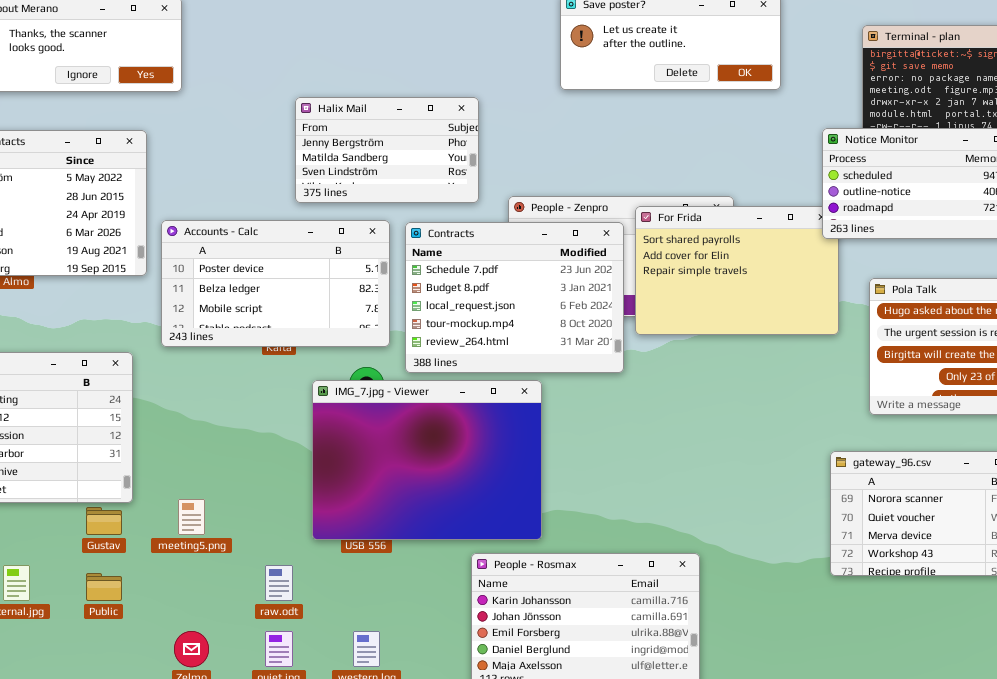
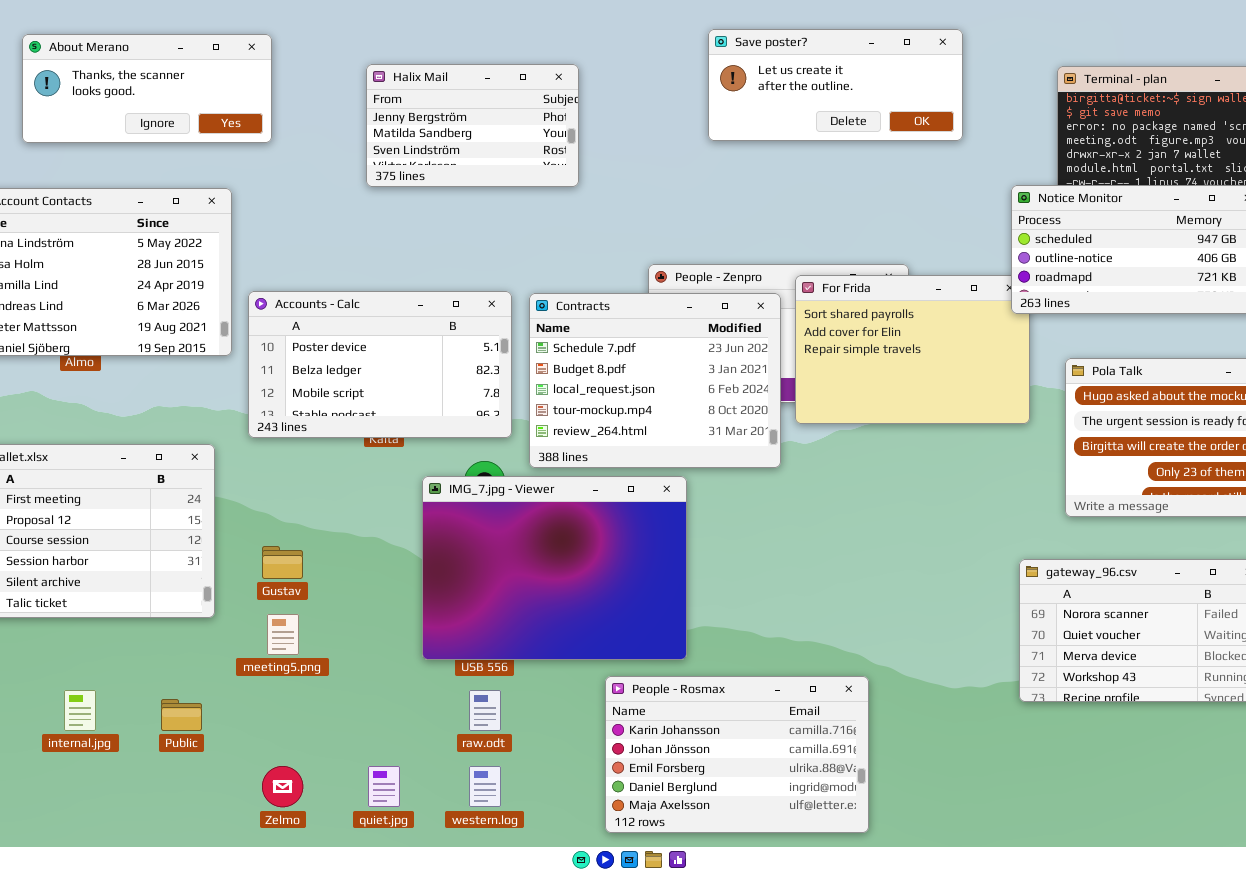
Halix Mail: [295,97,479,203] -> [366,64,579,187], moved
Gustav: [86,507,122,535] -> [262,546,303,579], moved
raw.odt: [265,565,293,601] -> [469,690,501,731], moved

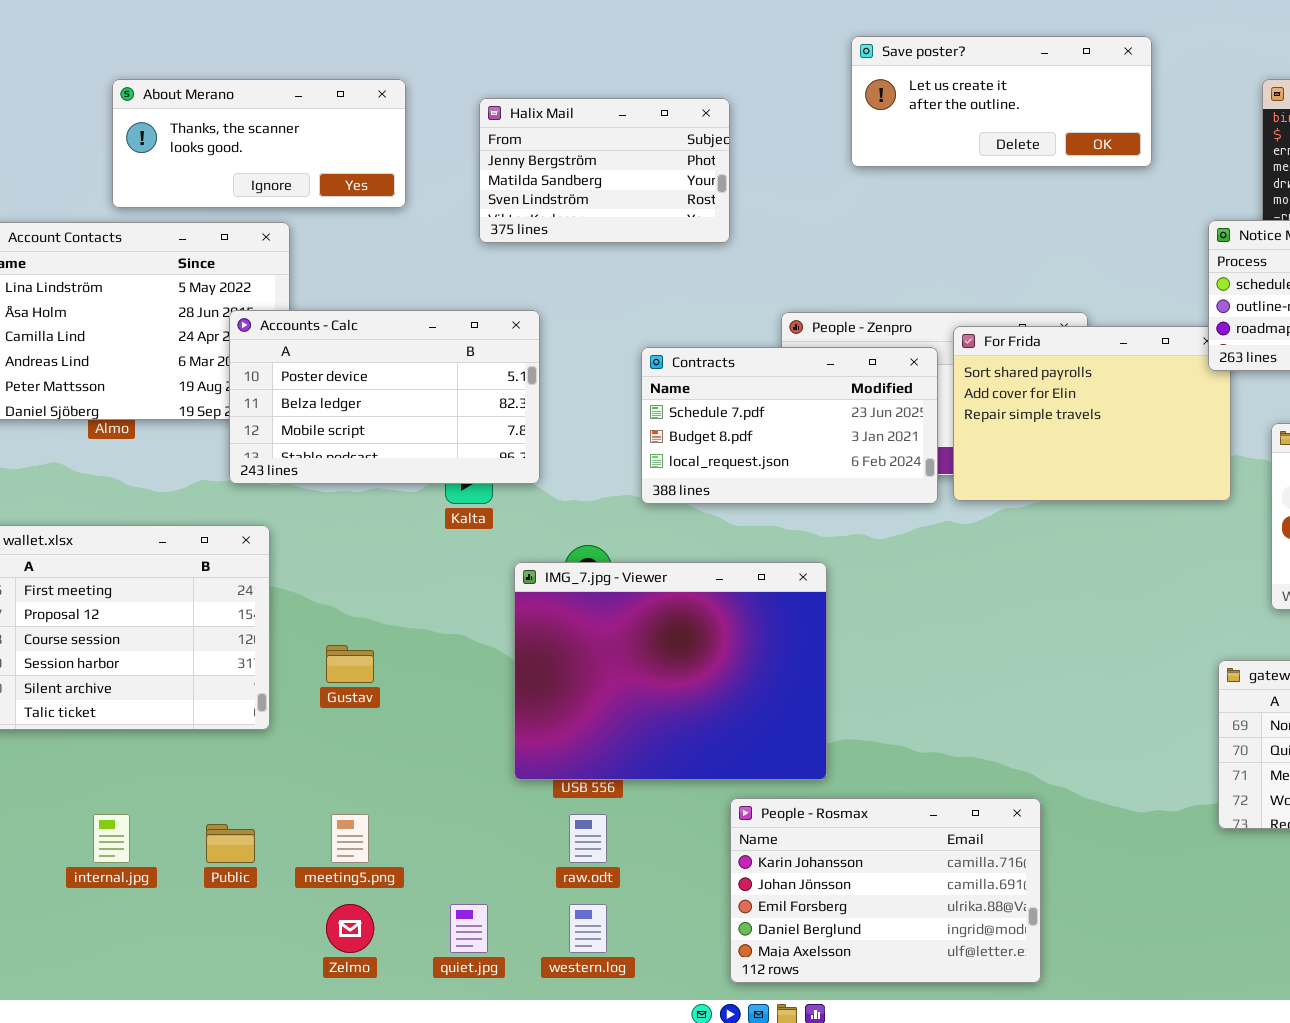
About Merano: [22,34,272,143] -> [112,79,406,208], moved
Halix Mail: [366,64,579,187] -> [479,98,730,243], moved
Accounts - Calc: [248,291,512,438] -> [229,310,540,484], moved
Contracts: [529,293,781,468] -> [641,347,938,504], resized
meeting5.png: [267,614,299,655] -> [331,814,369,863], moved

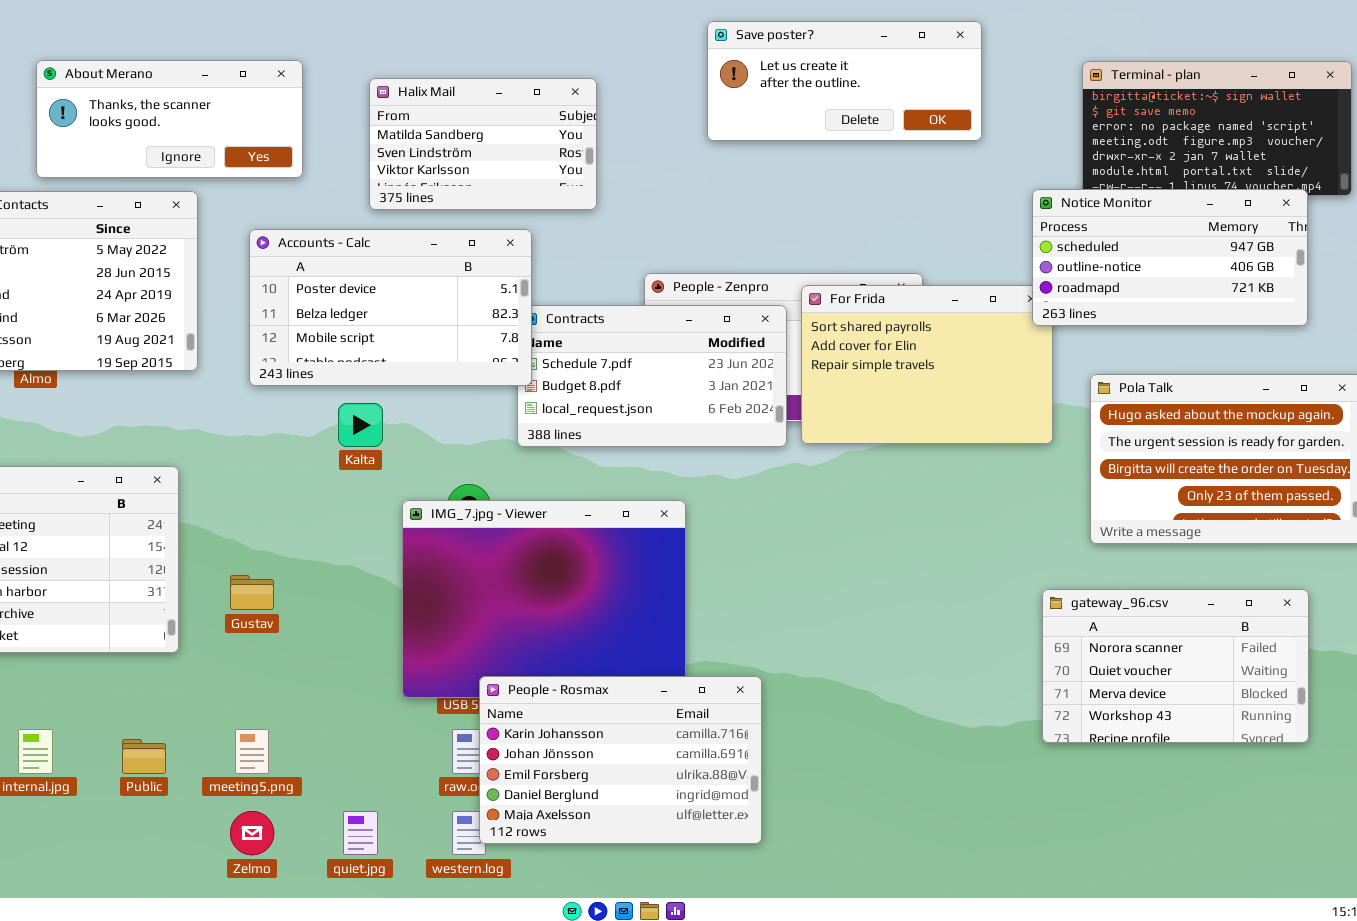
Halix Mail: [479,98,730,243] -> [369,78,597,210], scrolled down 1 row
Accounts - Calc: [229,310,540,484] -> [249,229,532,386], moved
People - Rosmax: [730,798,1041,983] -> [479,676,762,844], moved

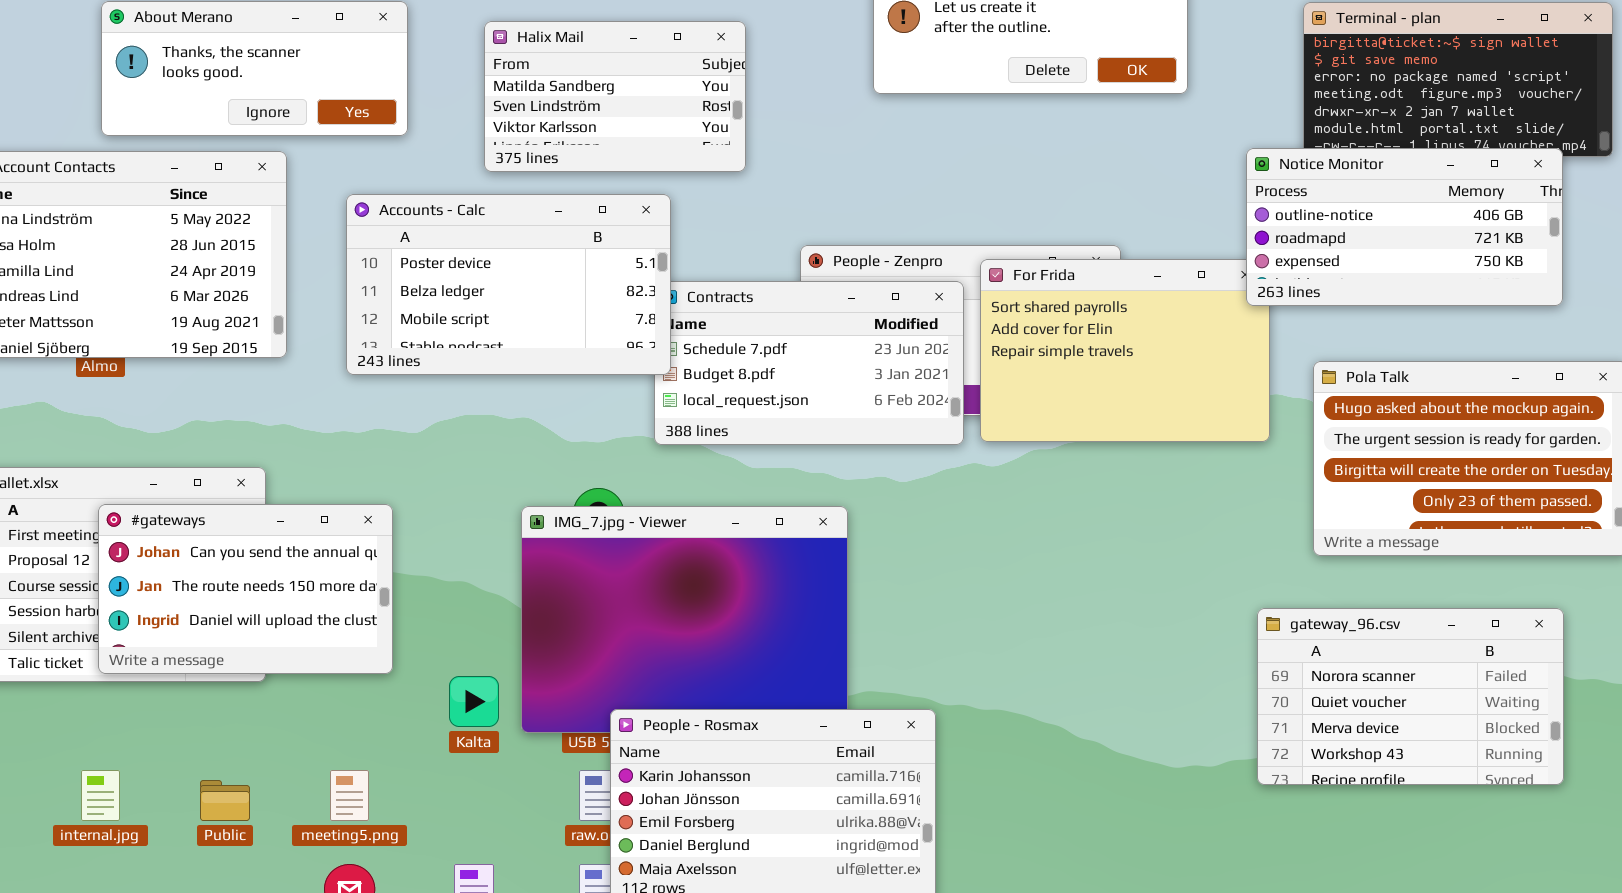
Notice Monitor: [1032,189,1308,326] -> [1246,148,1563,306], scrolled down 1 row
Kalta: [338,403,383,447] -> [449,676,499,727], moved
#gateways: none -> [98,504,393,674], opened

